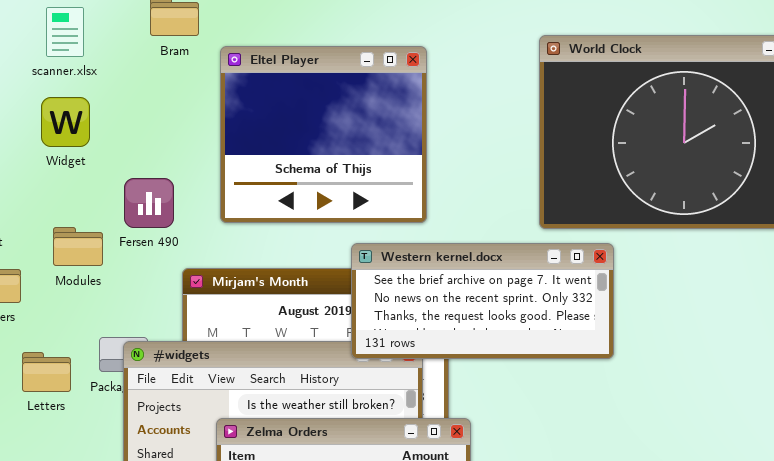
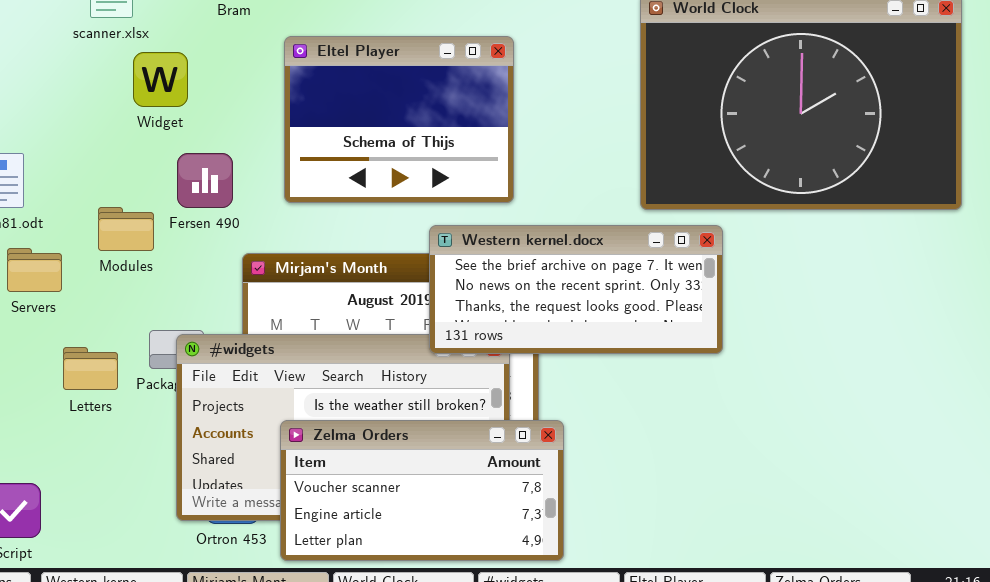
Eltel Player: [220,46,427,223] -> [284,36,514,203], resized
Widget: [41,97,90,147] -> [133,52,188,107], moved

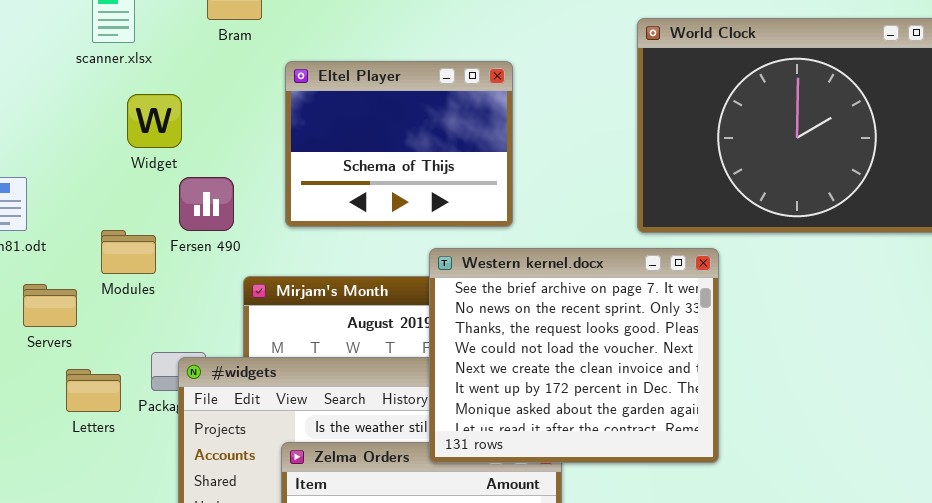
Widget: [133,52,188,107] -> [127,94,182,148], moved
Western kernel.docx: [429,225,723,354] -> [429,248,719,463], resized
Servers: [7,248,62,292] -> [23,284,77,327], moved

